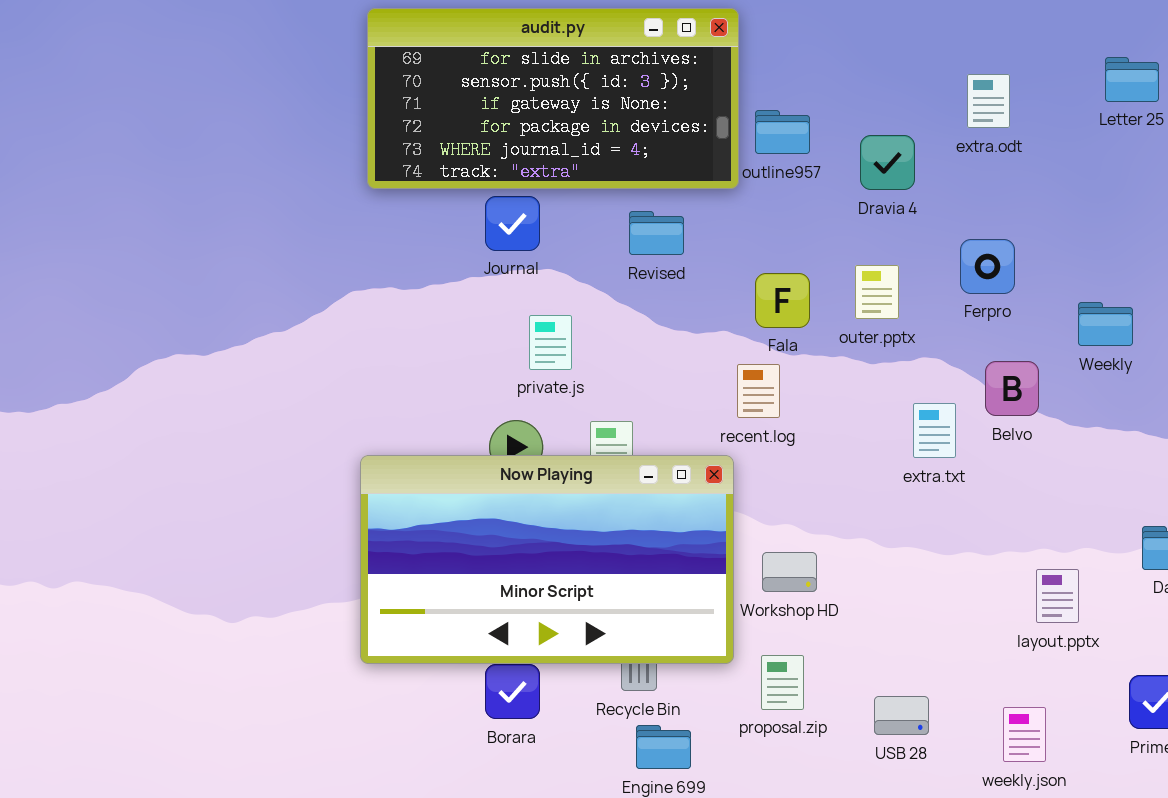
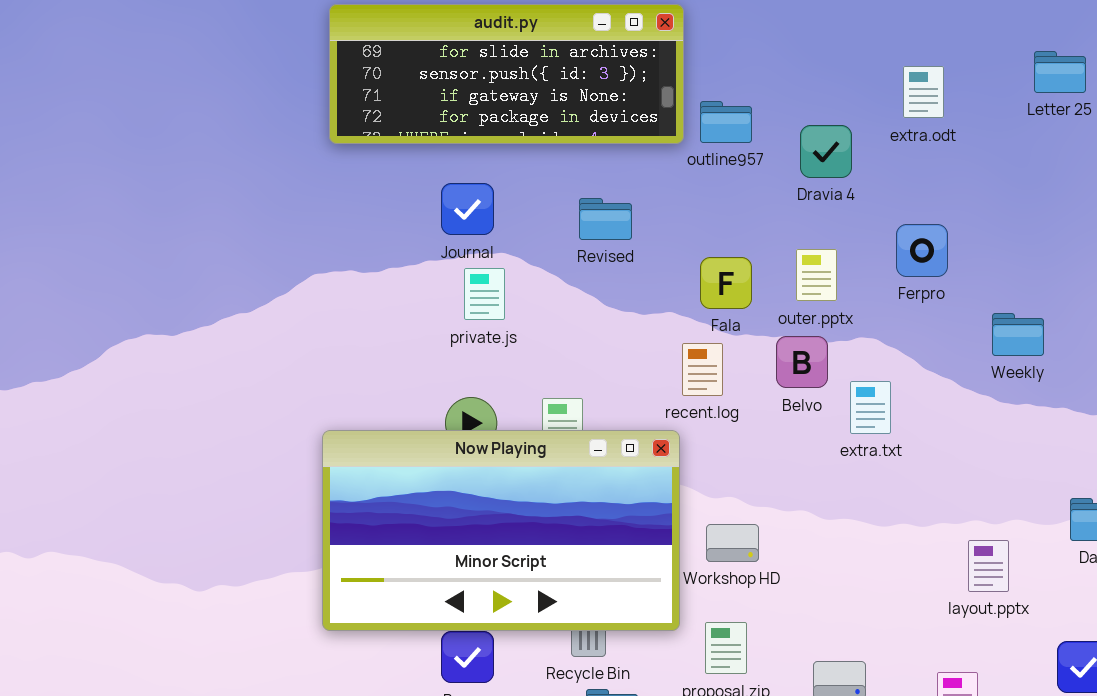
audit.py: [367,8,739,189] -> [329,4,684,144], resized
Weekly: [1078,302,1133,346] -> [992,313,1044,356], moved
private.js: [529,315,572,370] -> [464,268,505,320], moved
Belvo: [985,361,1039,416] -> [776,336,828,388], moved

